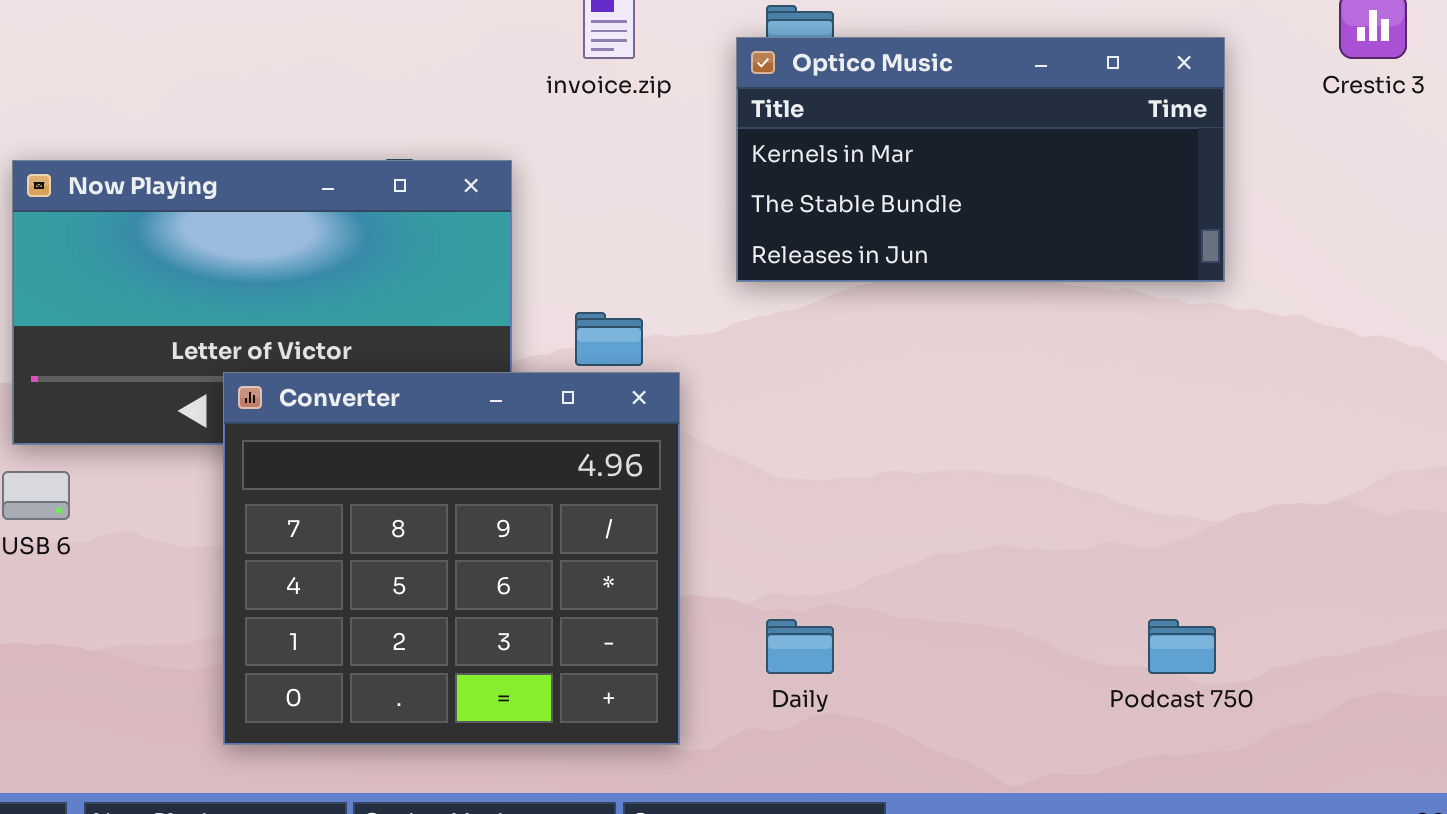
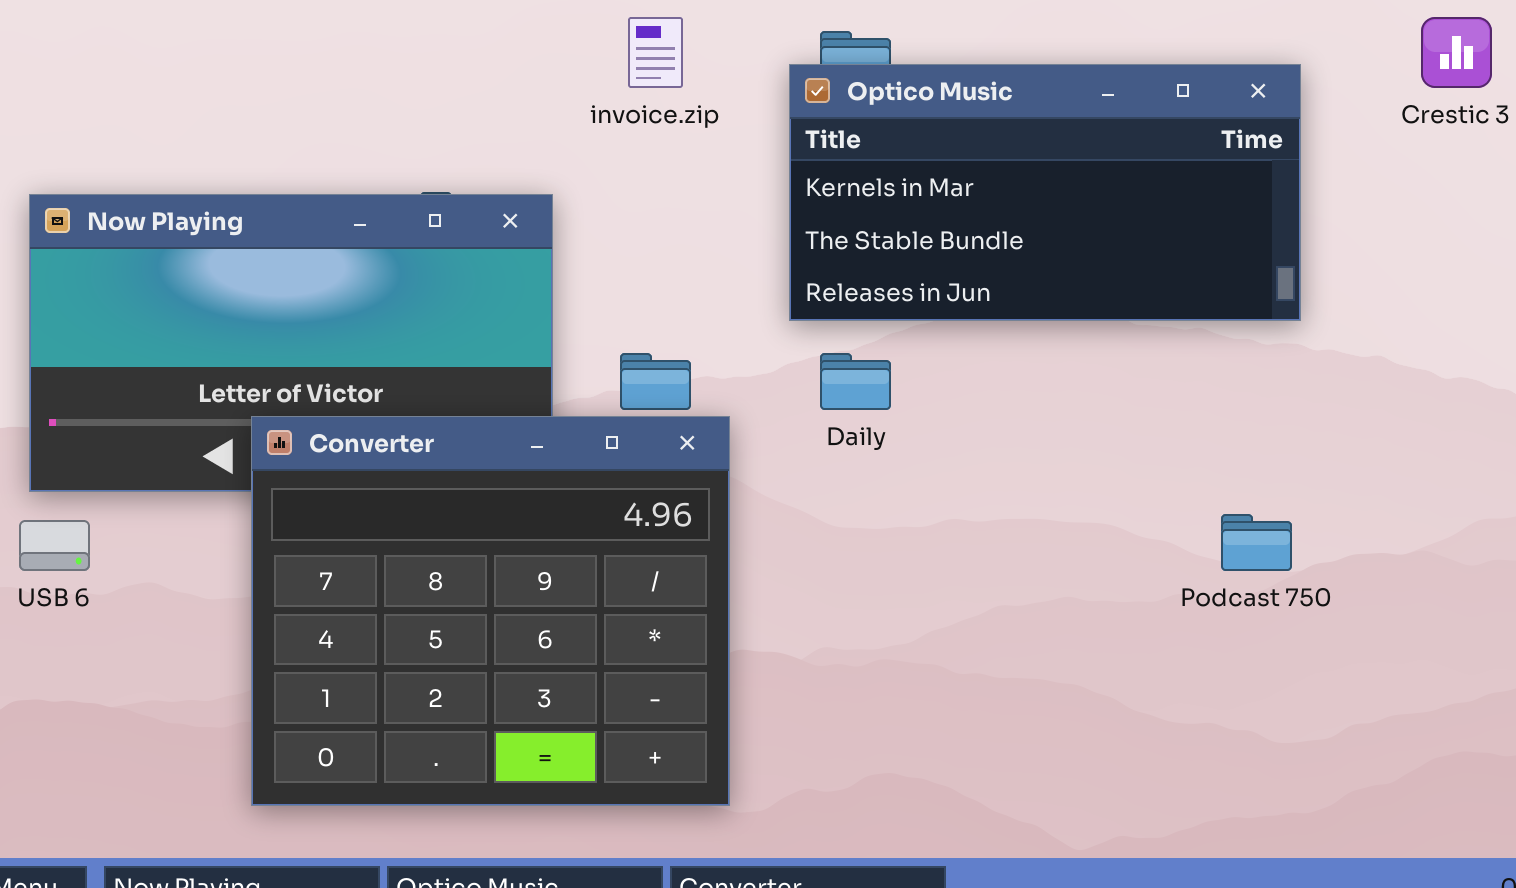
Daily: [766,619,834,674] -> [820,353,891,410], moved
Podcast 750: [1148,619,1216,674] -> [1221,514,1292,571], moved

